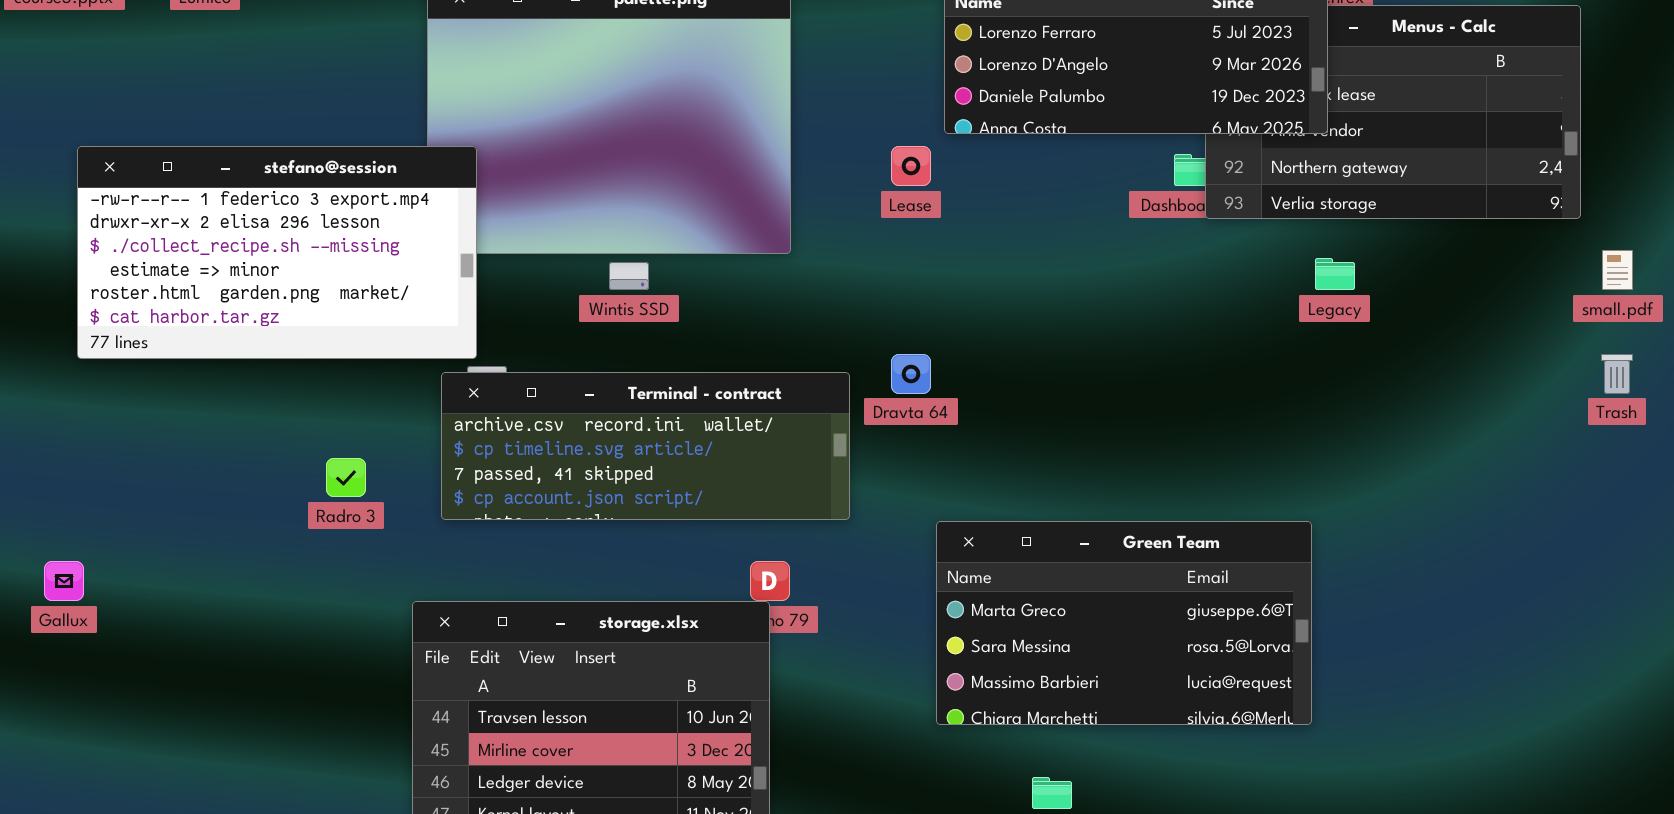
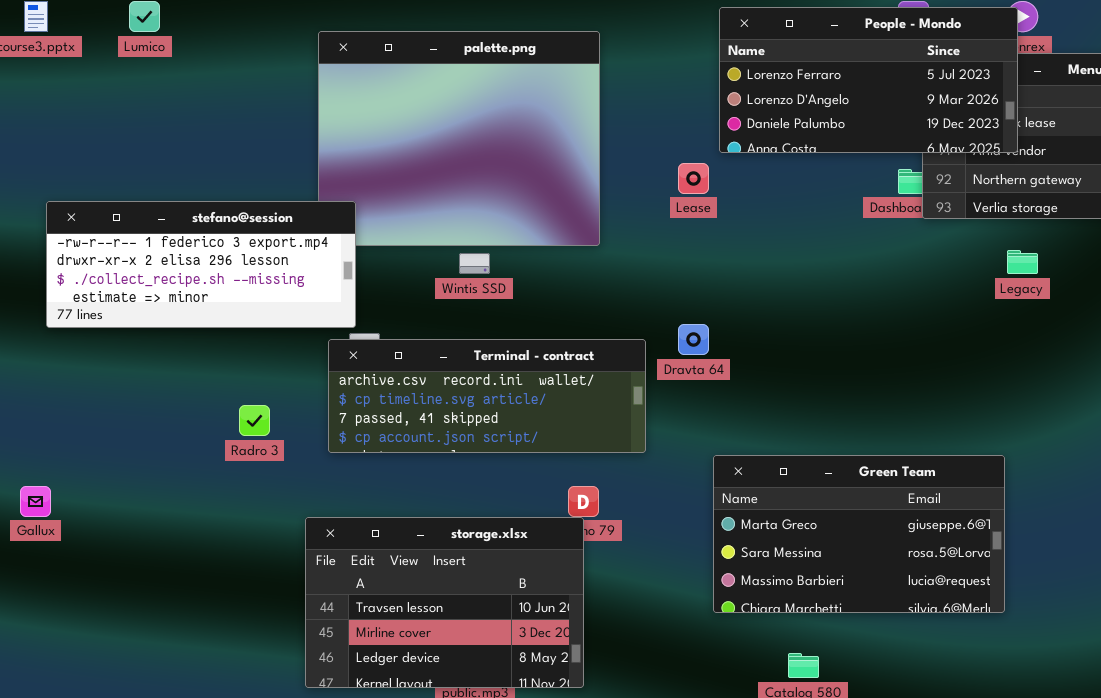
stefano@session: [77,146,477,359] -> [46,201,356,328], resized

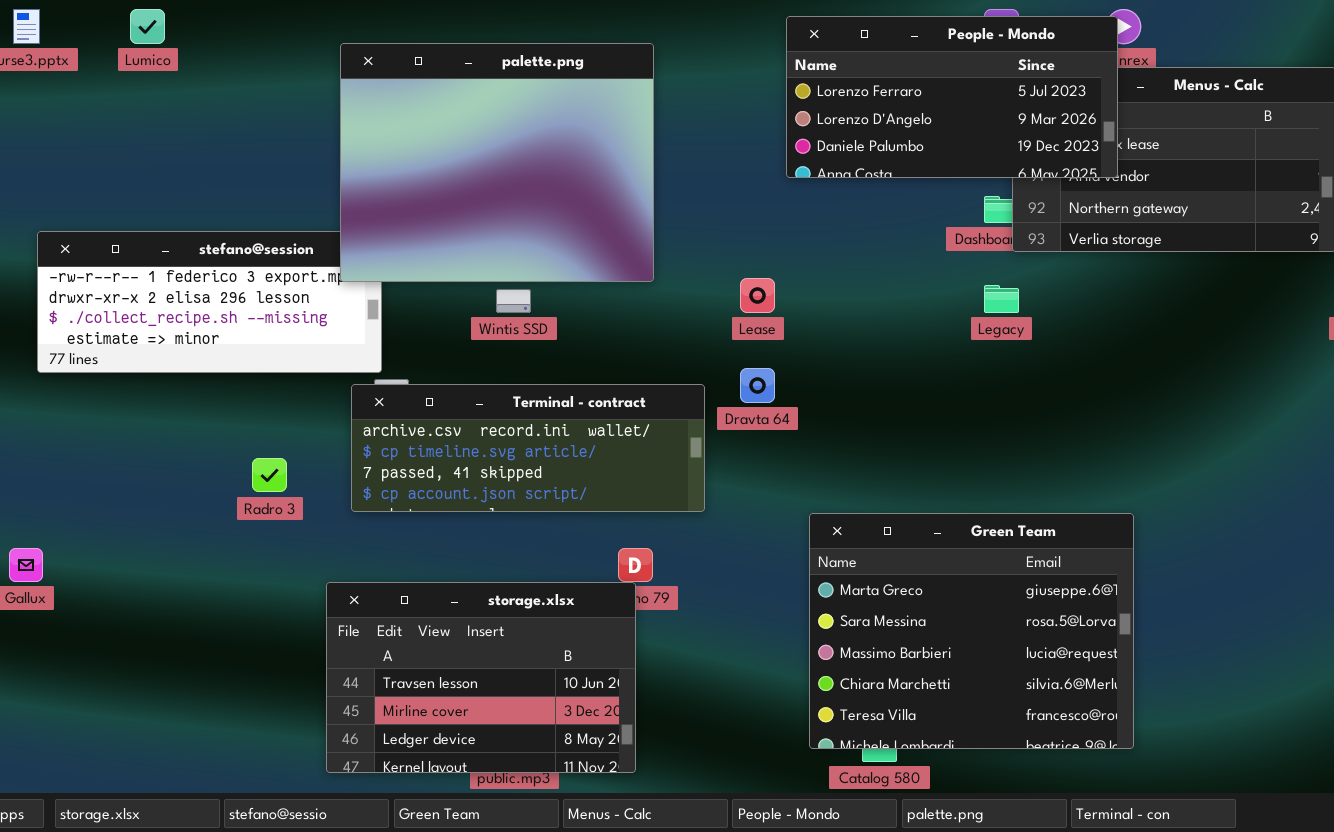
palette.png: [318,31,600,246] -> [340,43,654,282], raised
Lease: [678,163,709,194] -> [740,278,775,313], moved
Legacy: [1007,250,1038,274] -> [984,285,1019,313], moved
Green Team: [713,455,1005,613] -> [809,513,1134,749], moved, resized

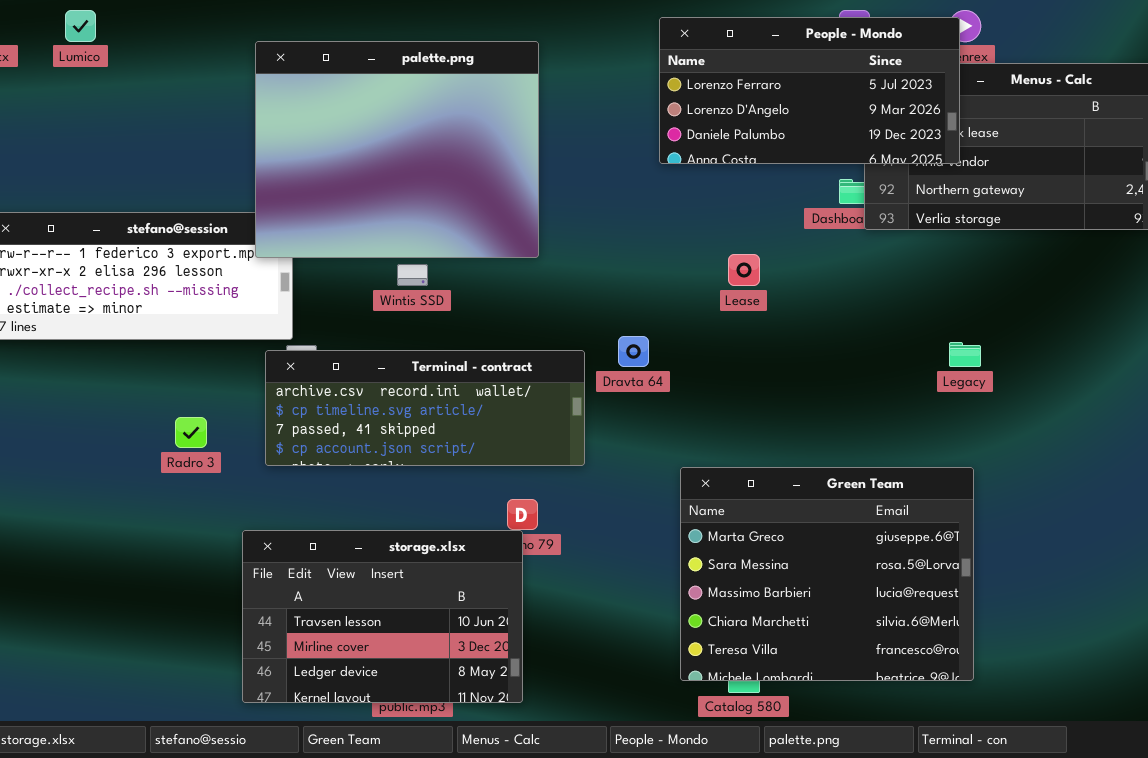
Lease: [740,278,775,313] -> [728,254,760,286], moved
Legacy: [984,285,1019,313] -> [949,342,981,367], moved

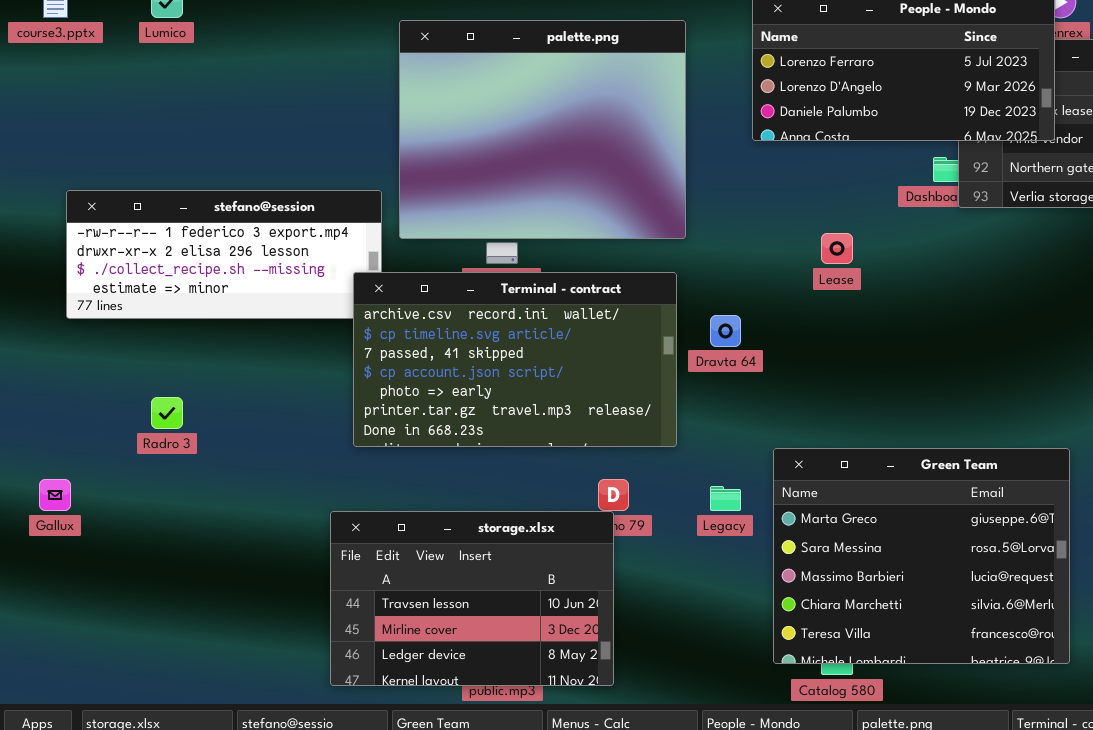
palette.png: [255,41,539,258] -> [399,20,686,239], moved
Legacy: [949,342,981,367] -> [710,486,741,511], moved
Terminal - contract: [265,350,585,466] -> [353,272,677,447], resized
Radro 3: [175,417,207,448] -> [151,397,183,429], moved

